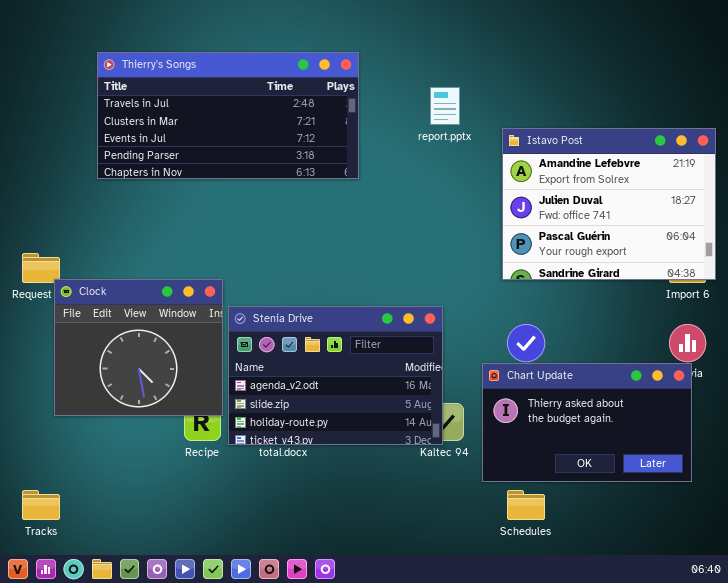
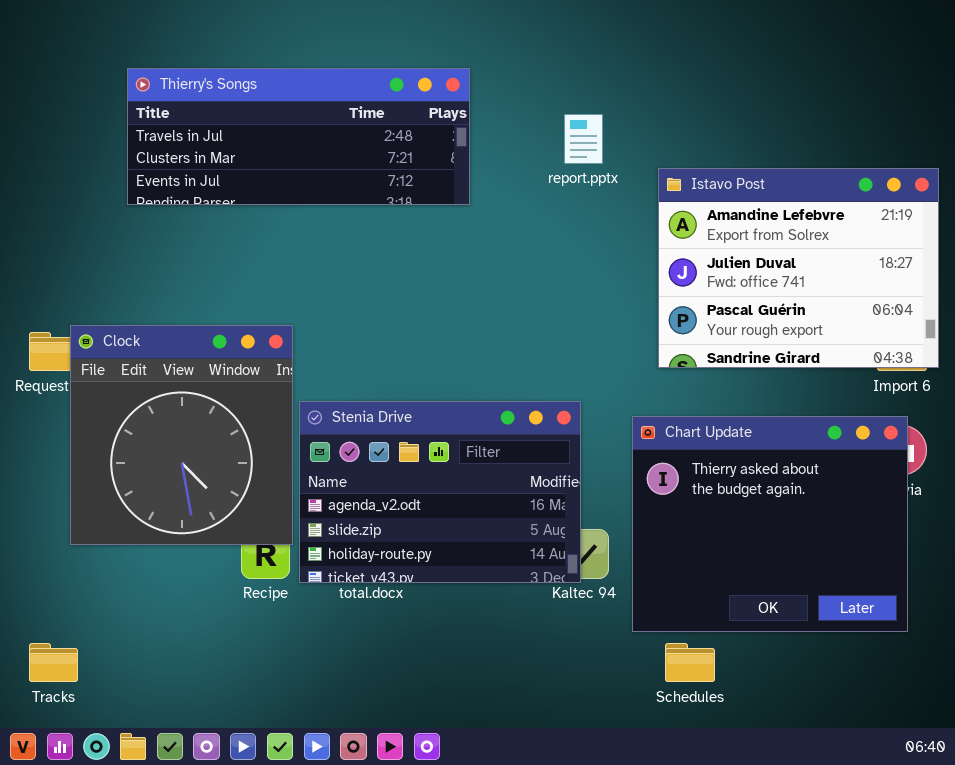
Thierry's Songs: [97,52,359,179] -> [127,68,470,205], resized
Clock: [54,279,223,416] -> [70,325,293,545], resized
Chart Update: [482,363,692,482] -> [632,416,908,632], resized

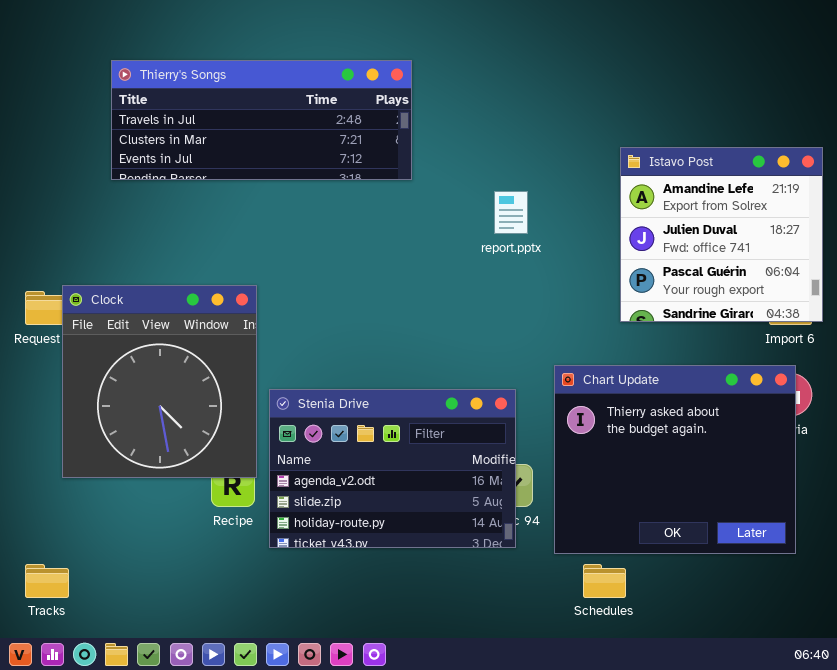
report.pptx: [564,114,603,164] -> [494,191,528,234], moved
Istavo Post: [658,168,939,368] -> [620,147,823,322], resized
Stenia Drive: [299,401,581,583] -> [269,389,516,548], moved

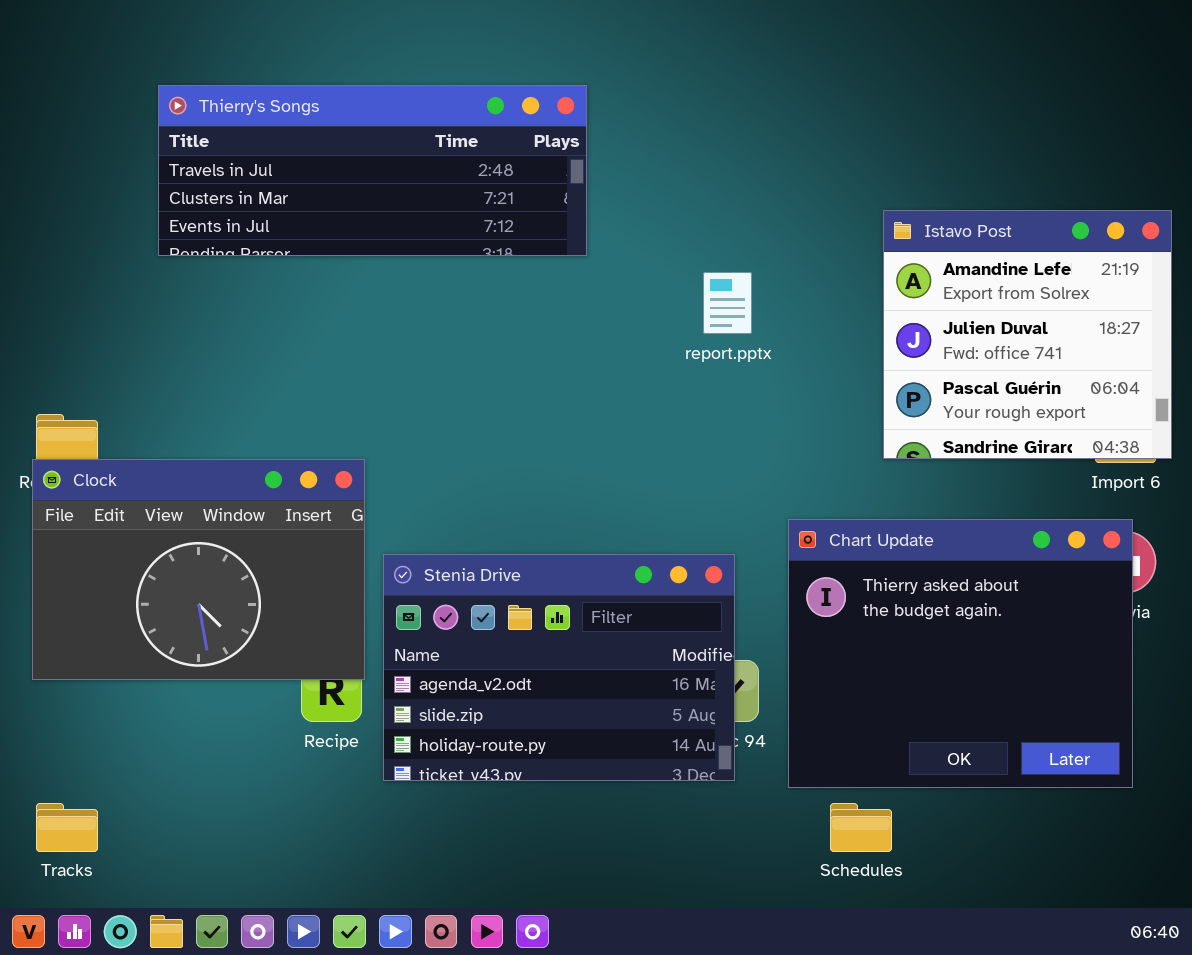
Clock: [62,285,257,478] -> [32,459,365,680], resized

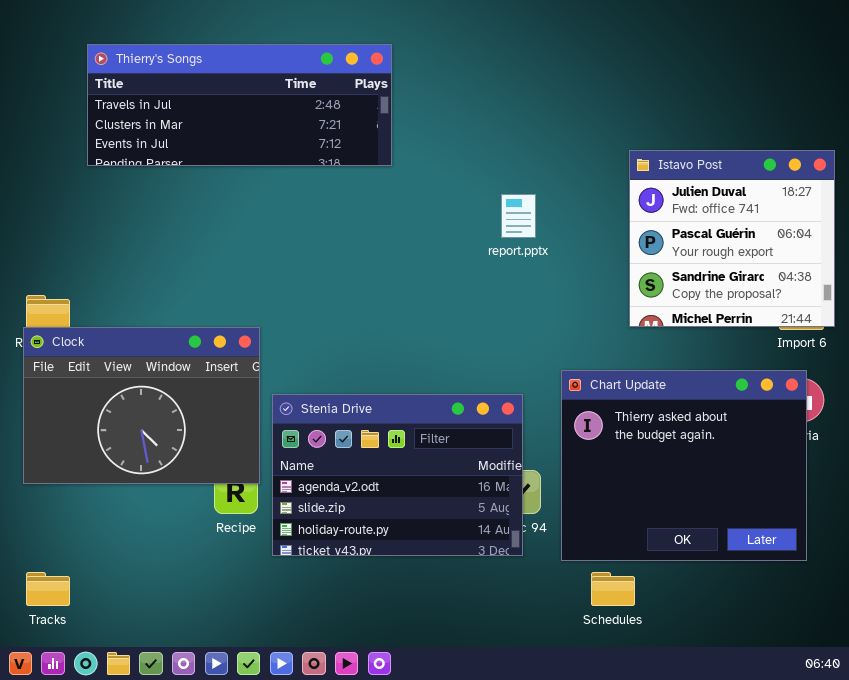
Thierry's Songs: [158,85,587,256] -> [87,44,392,166], moved
Istavo Post: [883,210,1172,459] -> [629,150,835,327], scrolled down 1 row

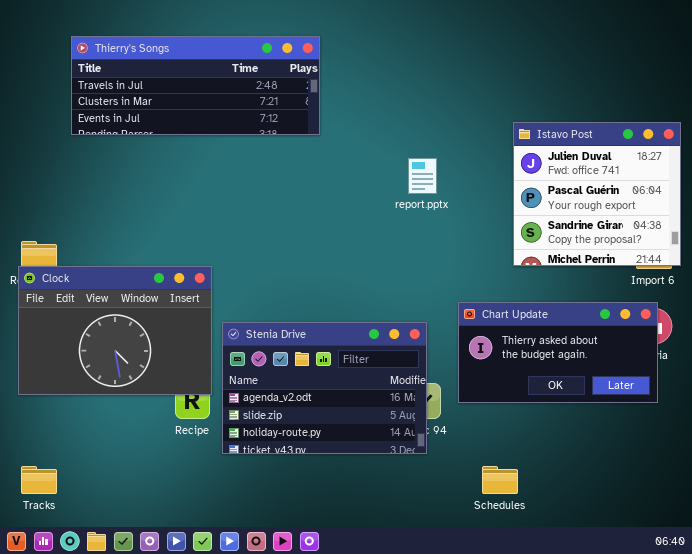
Chart Update: [561,370,807,561] -> [458,302,658,403], resized

